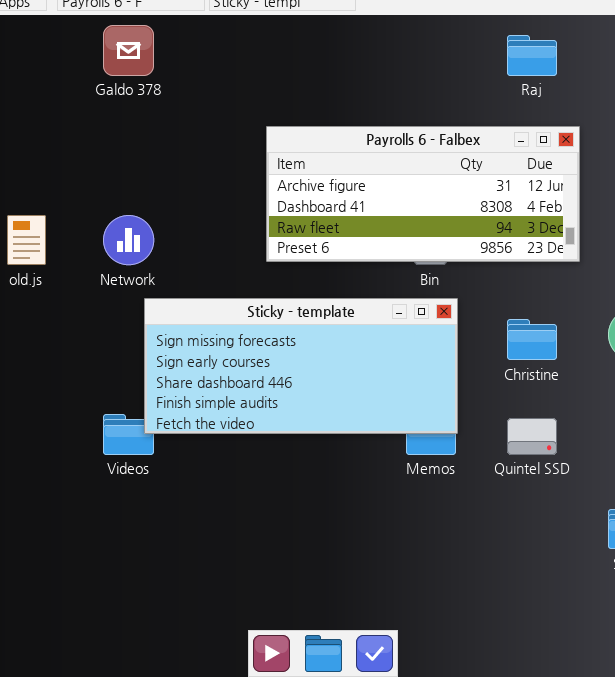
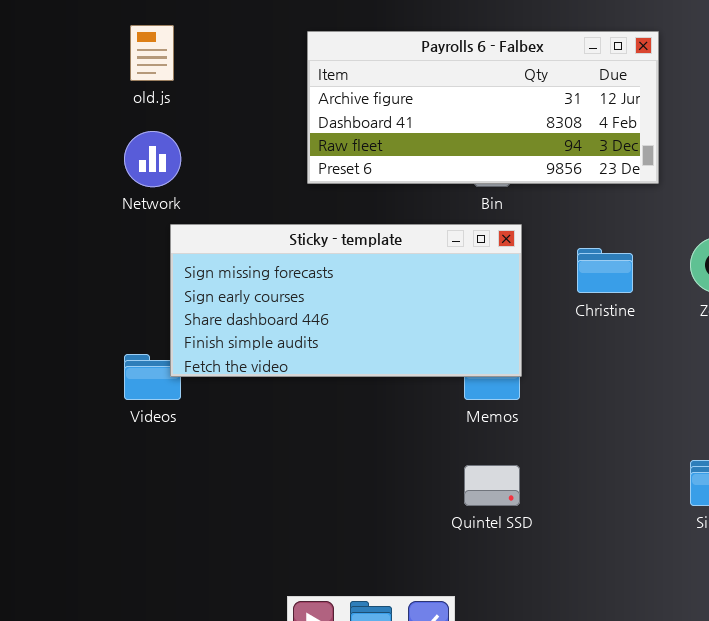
old.js: [7,215,46,265] -> [130,25,174,81], moved
Quintel SSD: [507,418,557,455] -> [464,465,520,506], moved

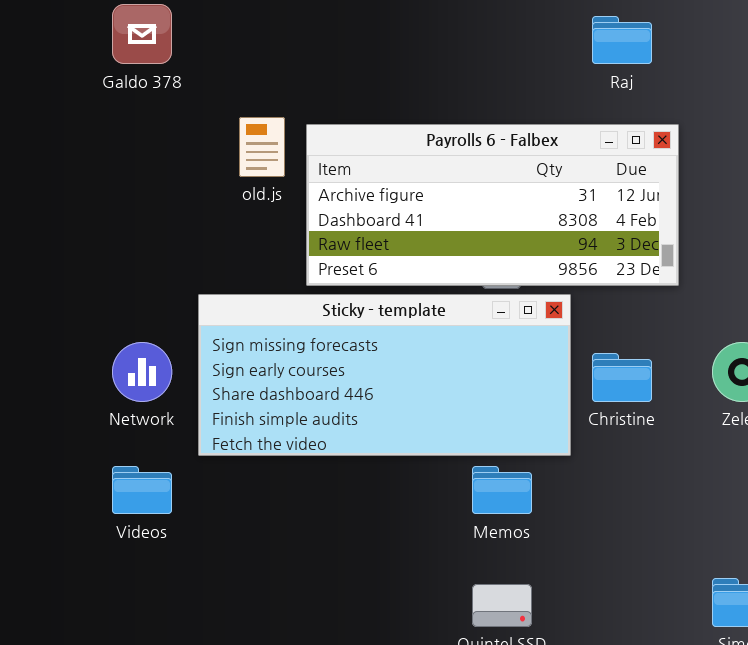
old.js: [130,25,174,81] -> [239,117,285,177], moved
Network: [124,131,181,187] -> [112,342,172,402], moved
Sticky - template: [170,224,522,377] -> [198,294,571,456], moved

